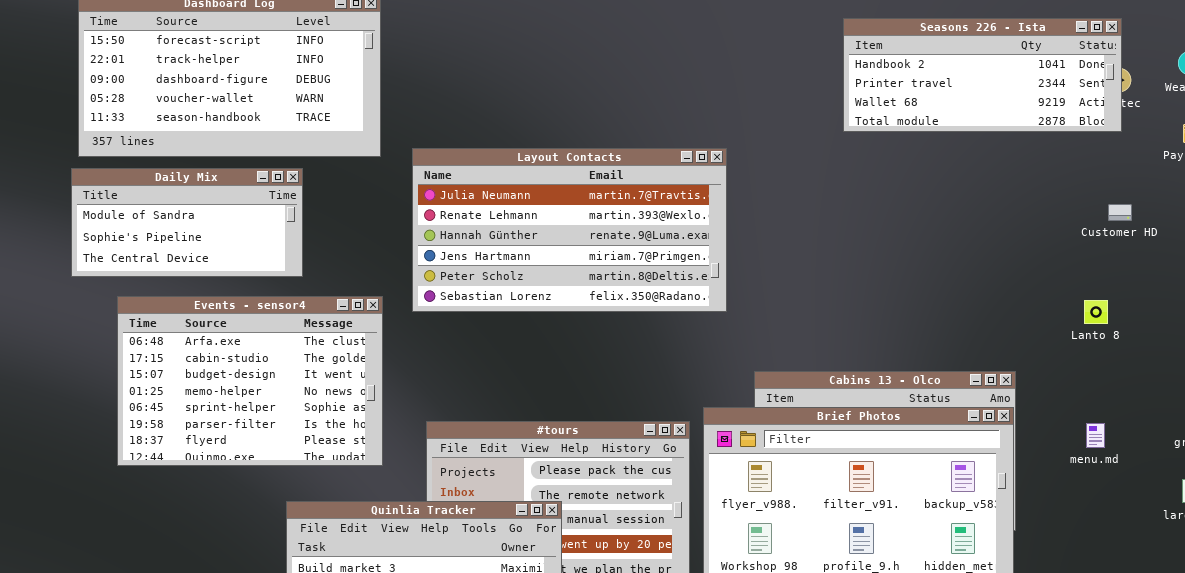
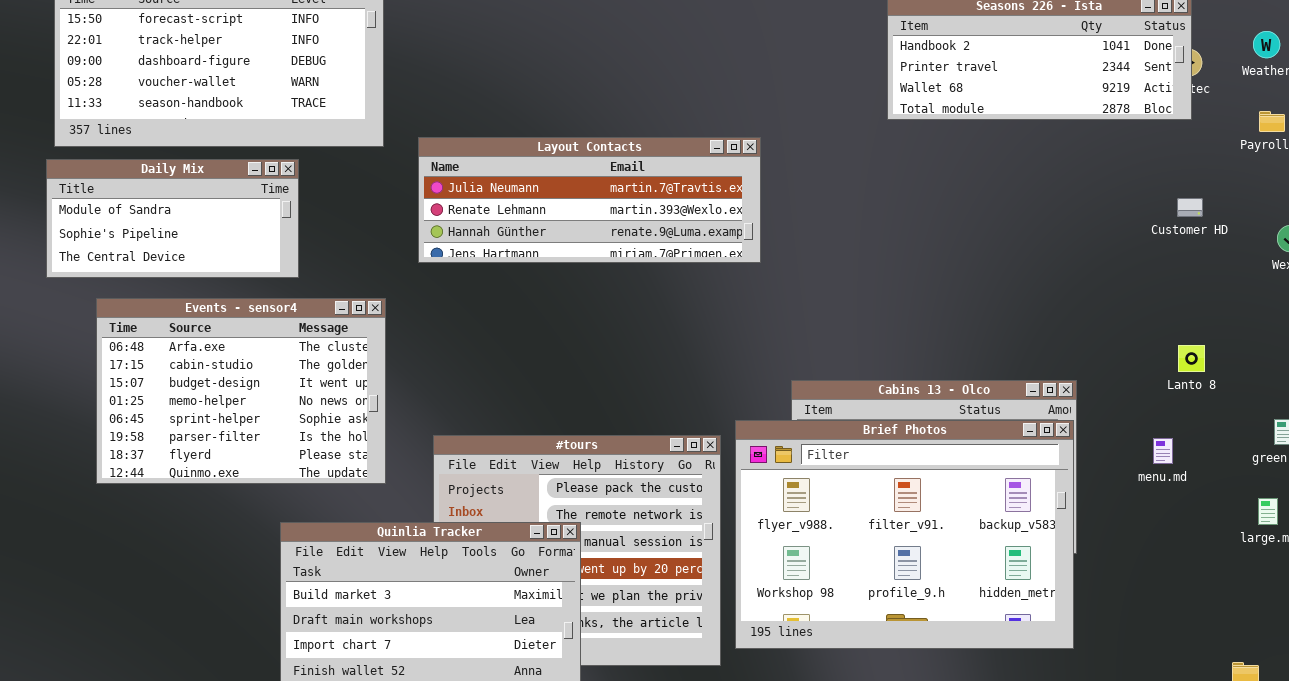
Layout Contacts: [412,148,727,312] -> [418,137,761,263], resized
Lanto 8: [1084,300,1108,324] -> [1178,345,1205,372], moved

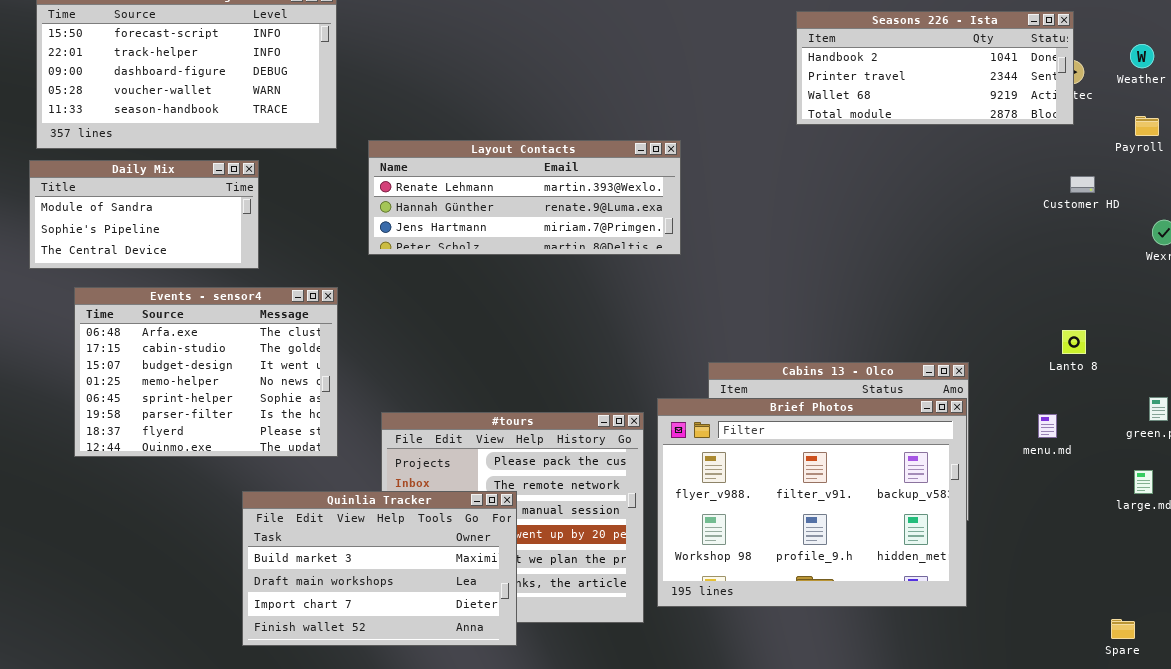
Layout Contacts: [418,137,761,263] -> [368,140,681,255], scrolled down 1 row
Customer HD: [1177,198,1203,217] -> [1070,176,1095,193], moved

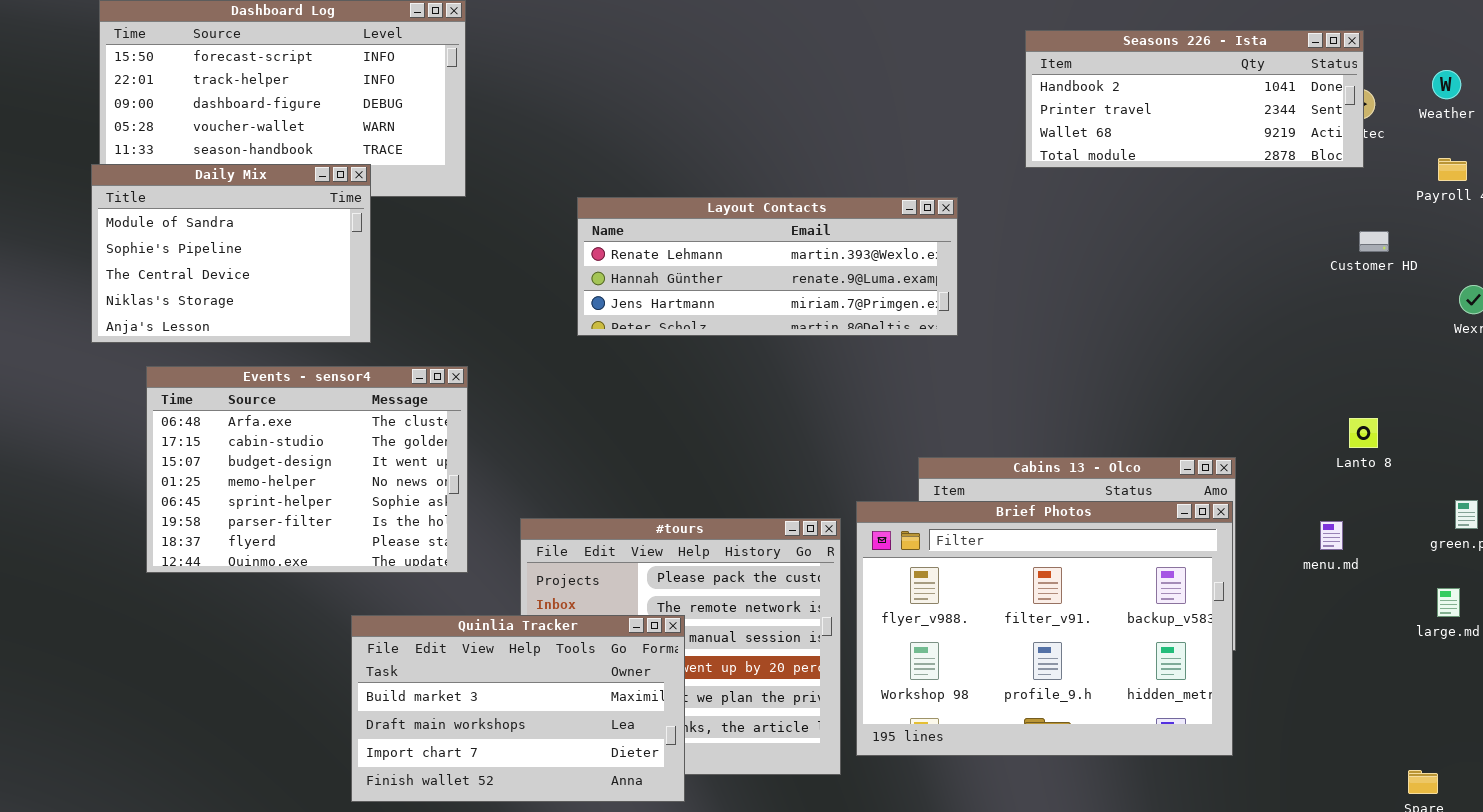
Layout Contacts: [368,140,681,255] -> [577,197,958,336], moved
Daily Mix: [29,160,259,269] -> [91,164,371,343], resized

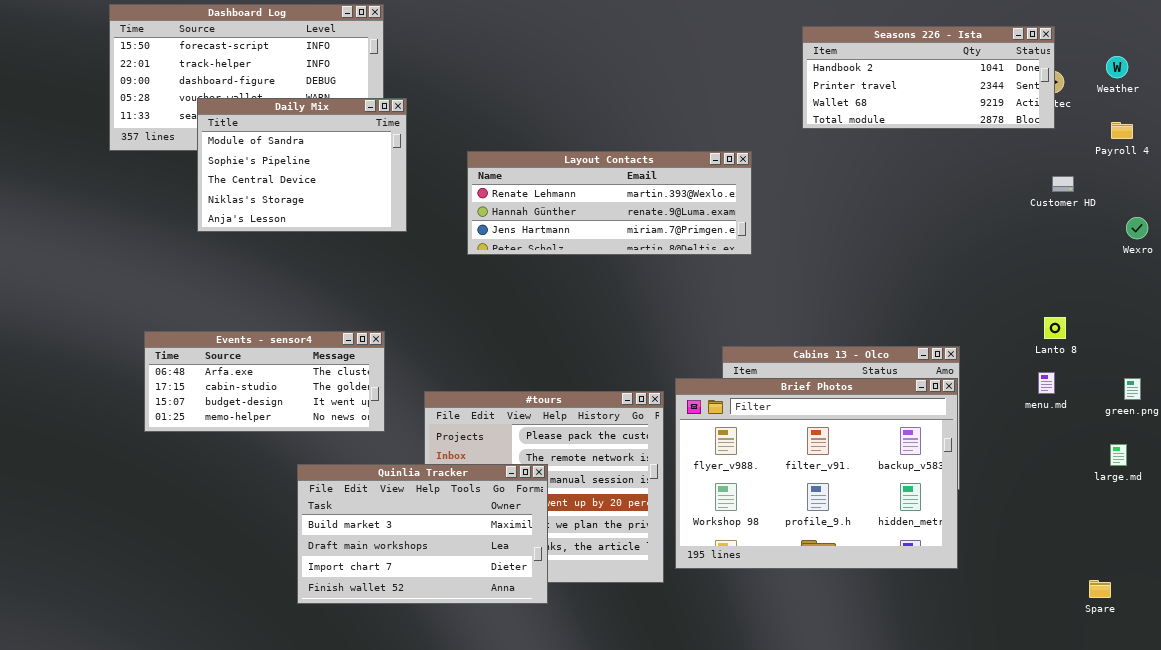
Daily Mix: [91,164,371,343] -> [197,98,407,232], moved
Events - sensor4: [146,366,468,573] -> [144,331,385,432], resized
menu.md: [1320,521,1343,550] -> [1038,372,1055,394], moved

